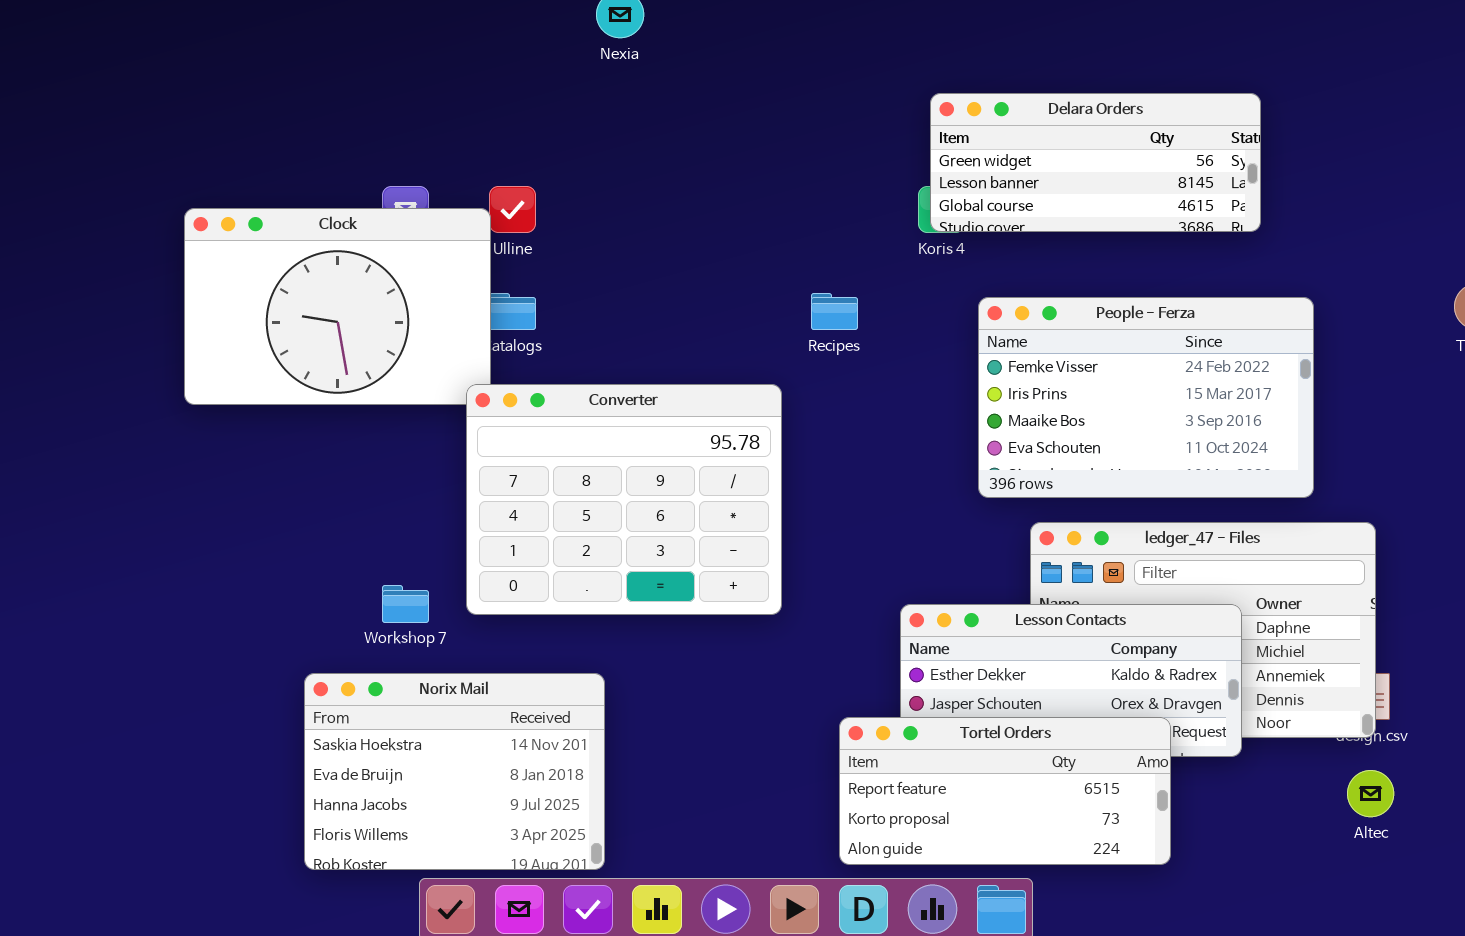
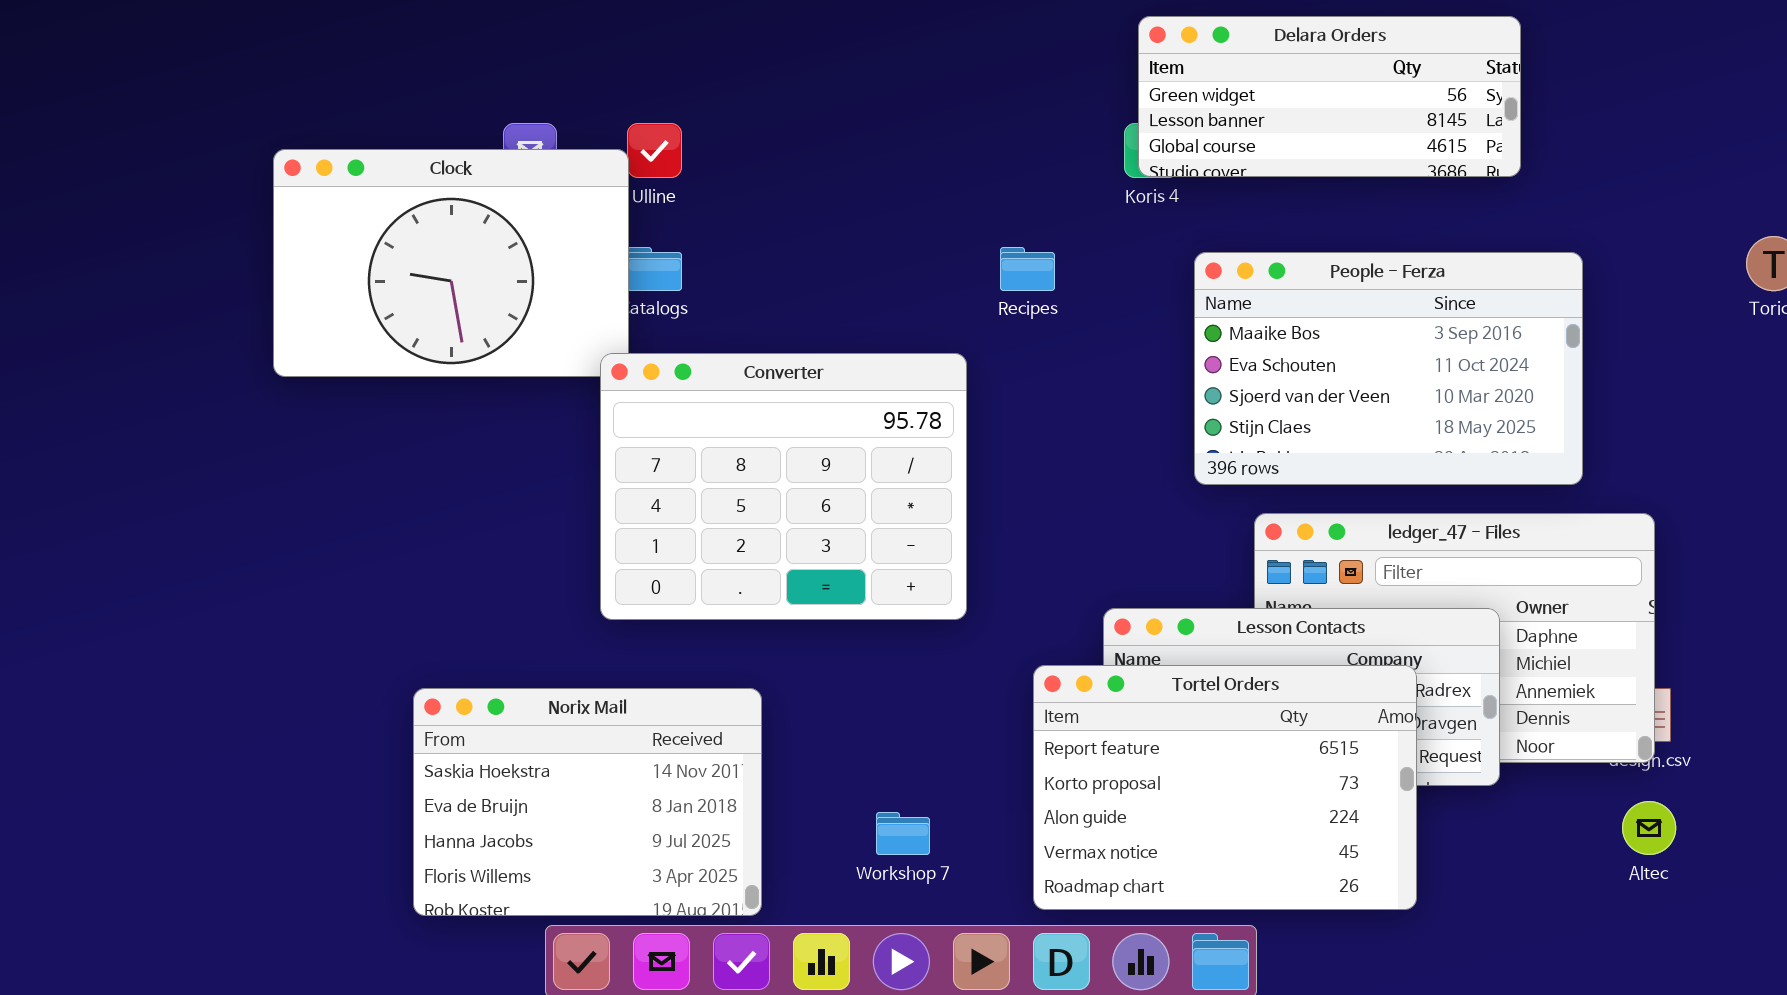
People - Ferza: [978,297,1314,498] -> [1194,252,1583,485], scrolled down 2 rows
Workshop 7: [382,585,429,623] -> [876,812,930,855], moved
Tortel Orders: [839,717,1171,865] -> [1033,665,1417,910], resized

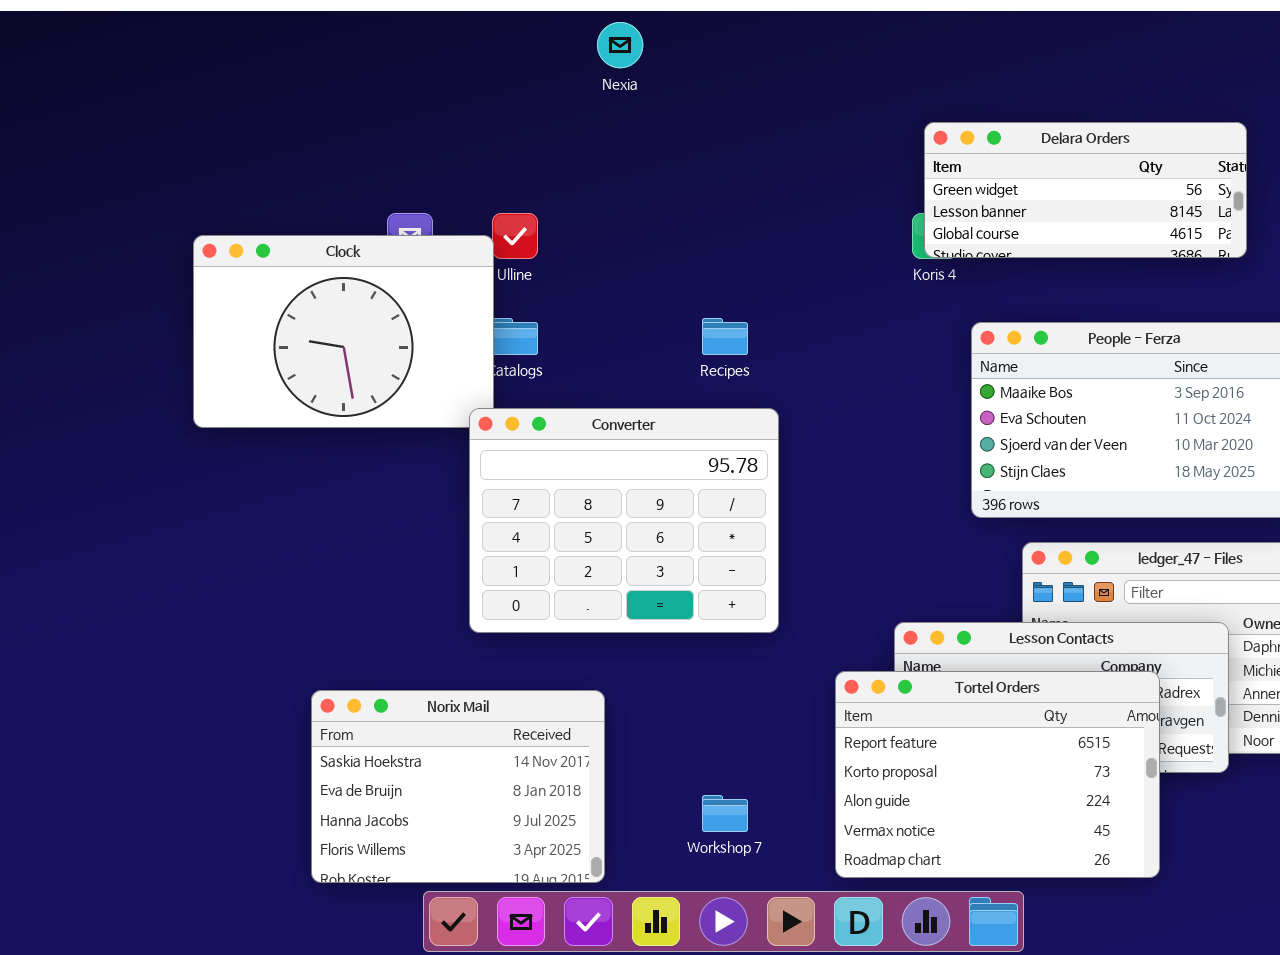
Recipes: [1000,247,1055,291] -> [702,318,748,355], moved

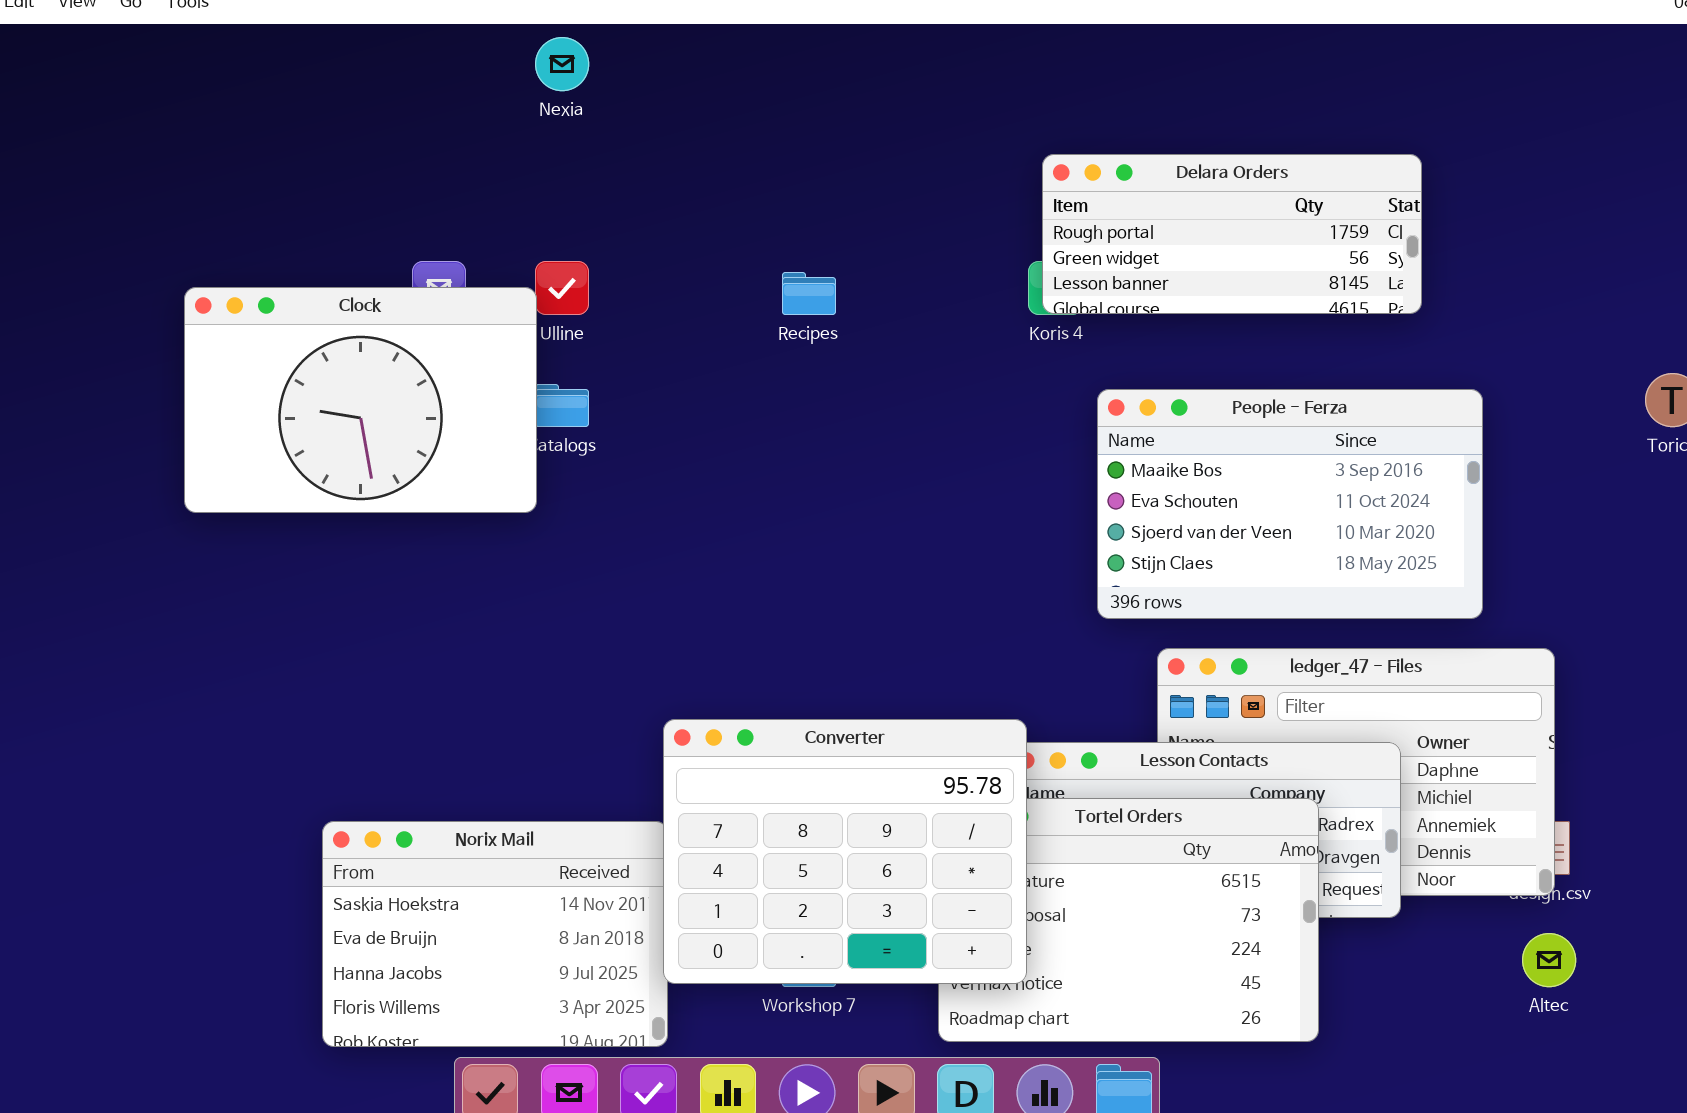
Nexia: [597,22,643,68] -> [535,37,589,91], moved
Delara Orders: [924,122,1247,258] -> [1042,154,1422,314], scrolled up 1 row
Recipes: [702,318,748,355] -> [782,272,836,315], moved
Converter: [469,408,779,633] -> [663,719,1027,984], moved

